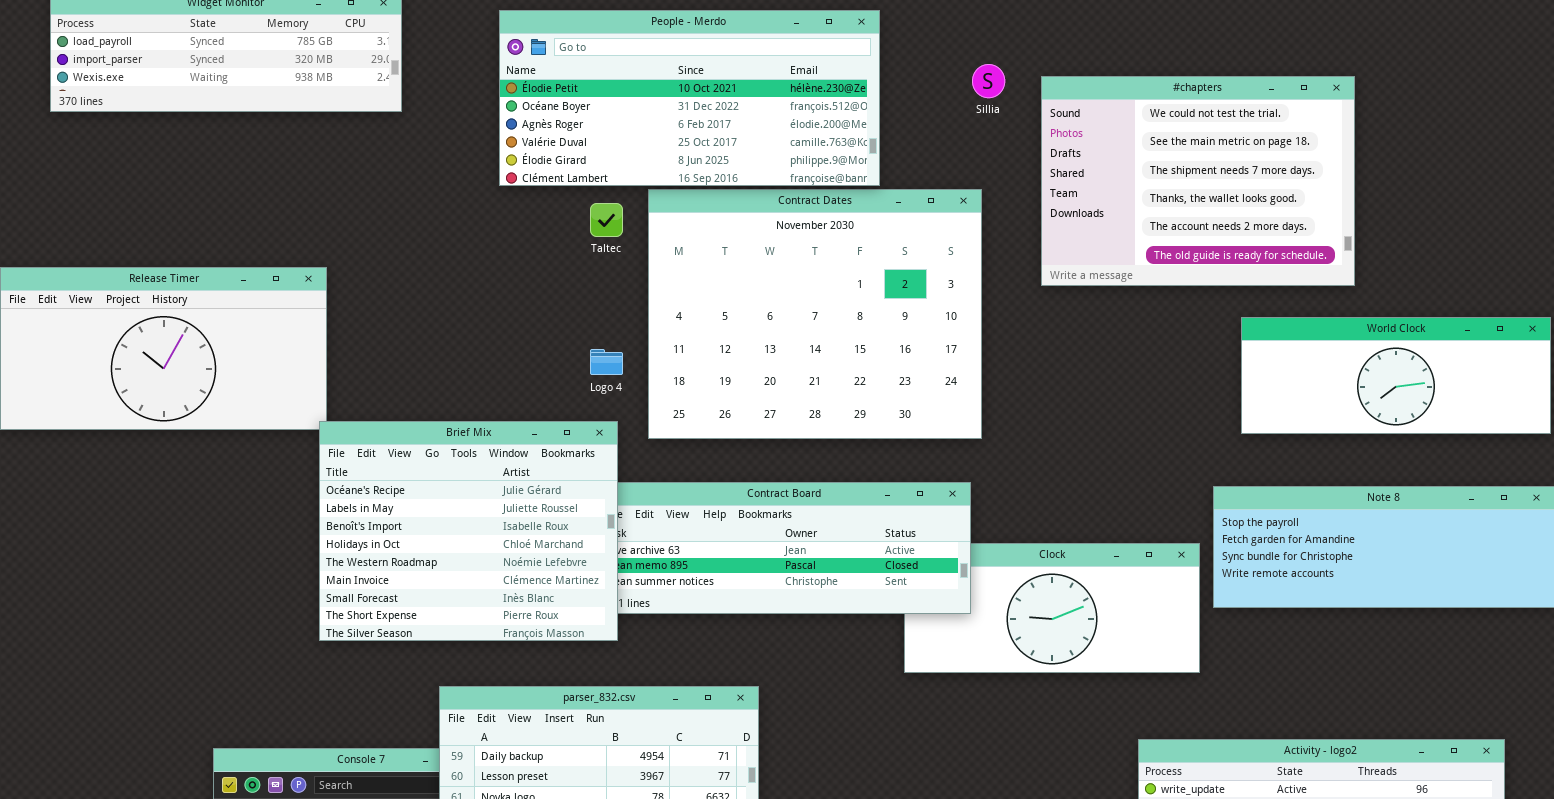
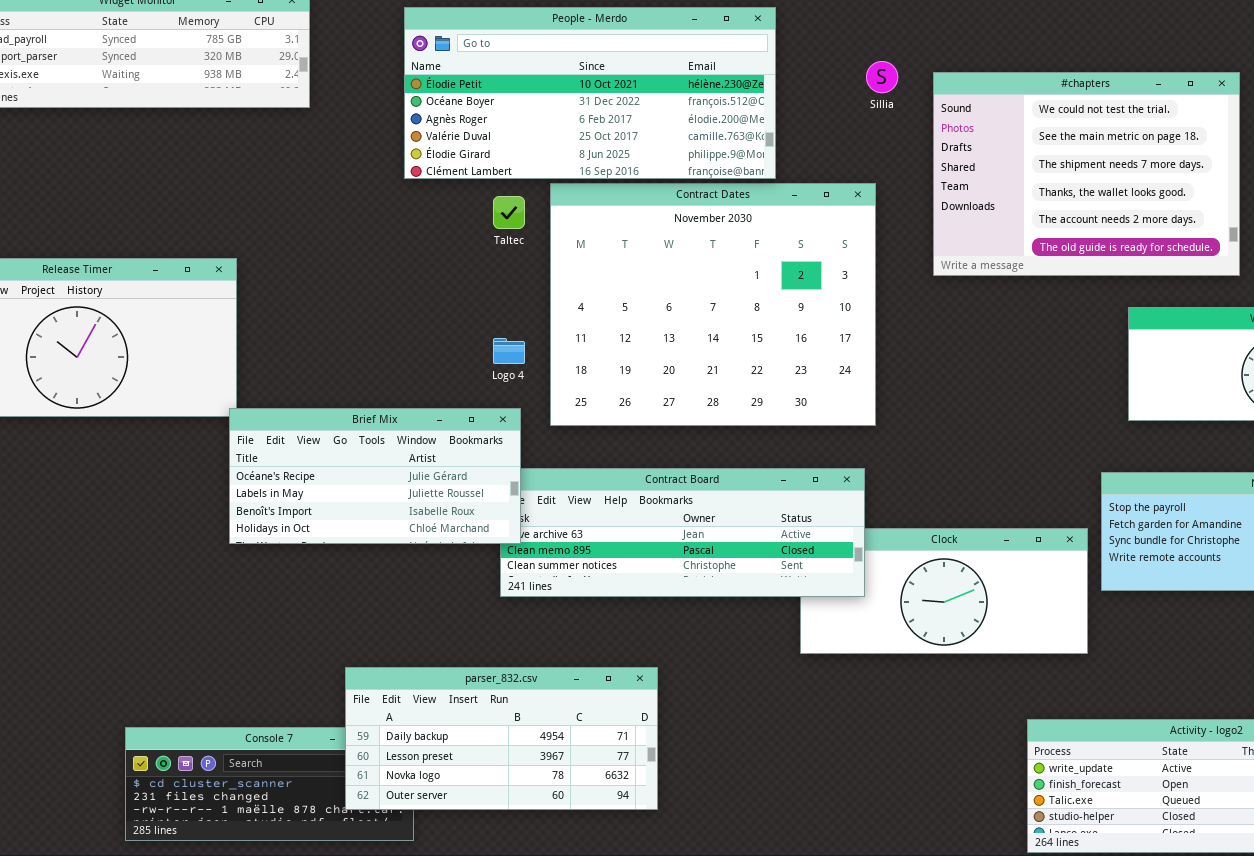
Brief Mix: [319,421,618,641] -> [229,408,521,544], resized

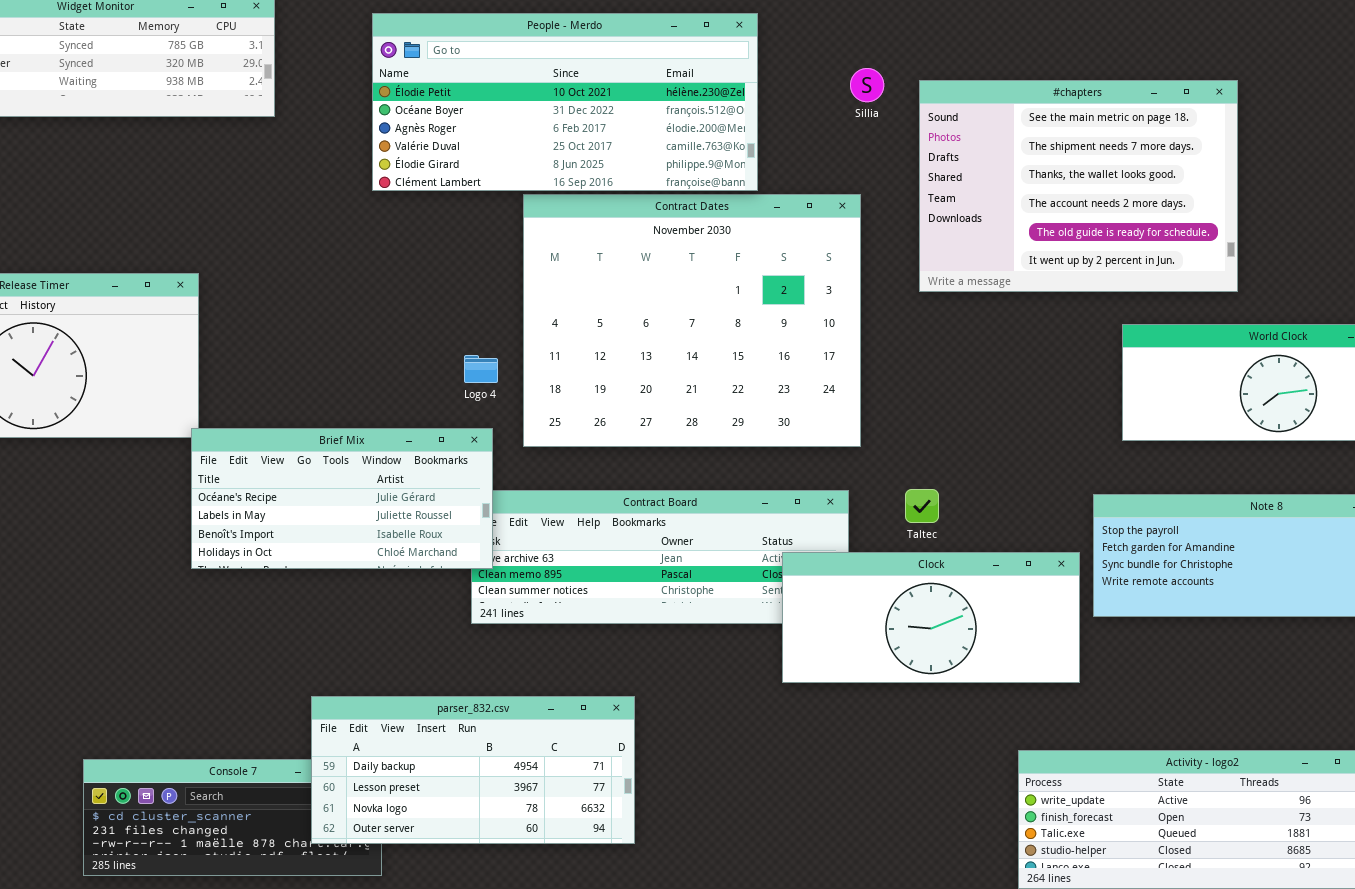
#chapters: [933,72,1240,276] -> [919,80,1238,292], scrolled down 1 row
Taltec: [493,196,525,229] -> [905,489,939,523], moved
Clock: [800,528,1088,654] -> [782,552,1080,683], raised

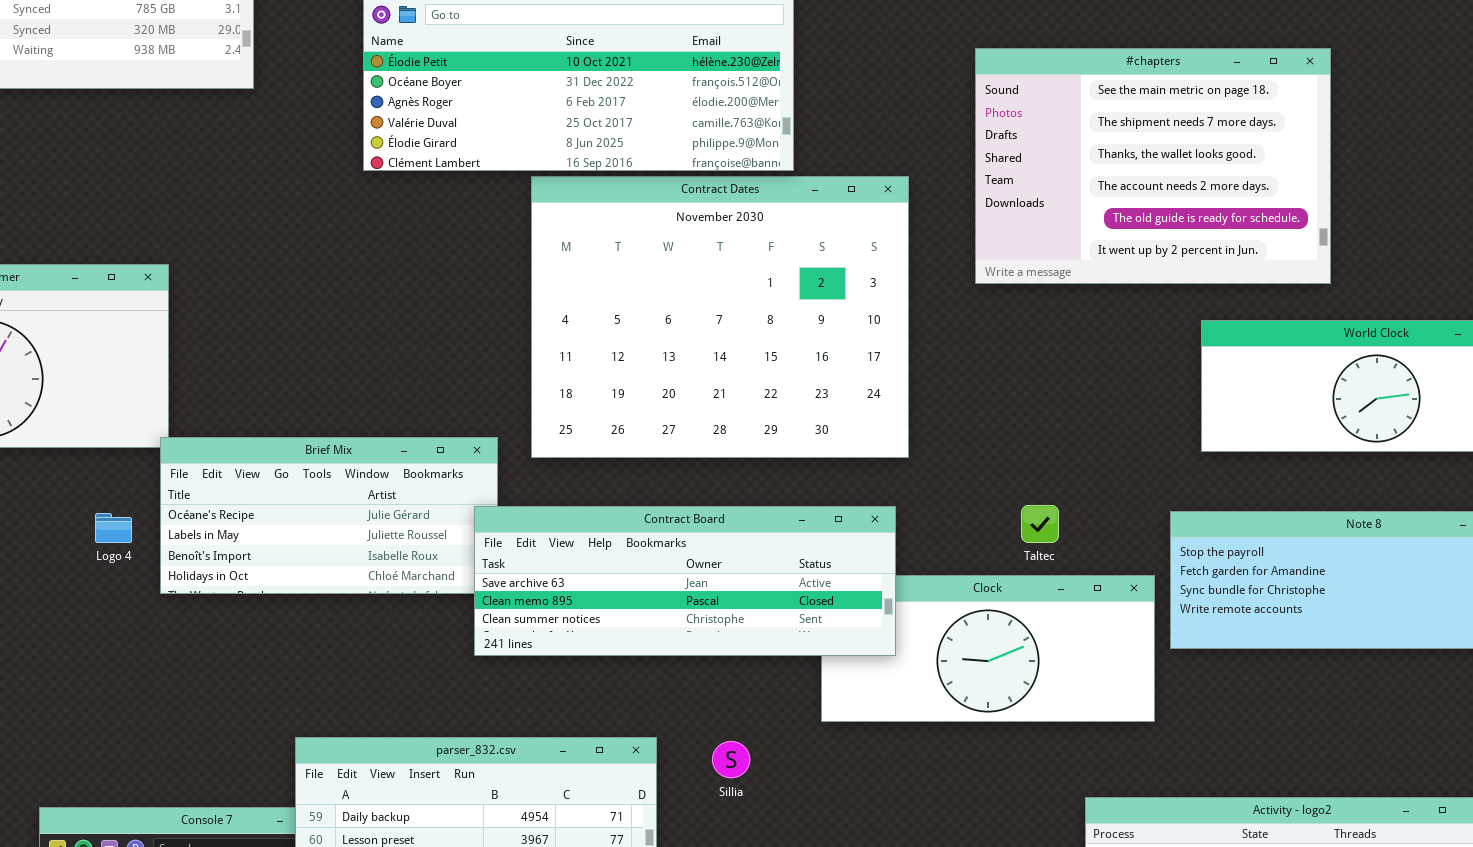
Sillia: [850,68,884,102] -> [712,741,750,778], moved
Logo 4: [464,355,498,383] -> [95,513,132,543], moved
Taltec: [905,489,939,523] -> [1021,505,1059,543], moved
Contract Board: [471,490,849,624] -> [474,506,896,656], raised

